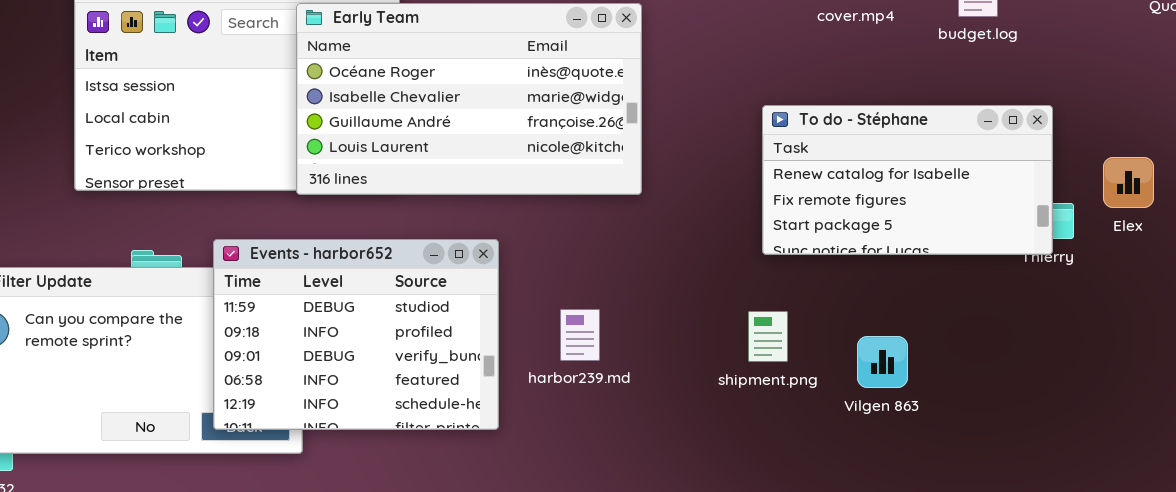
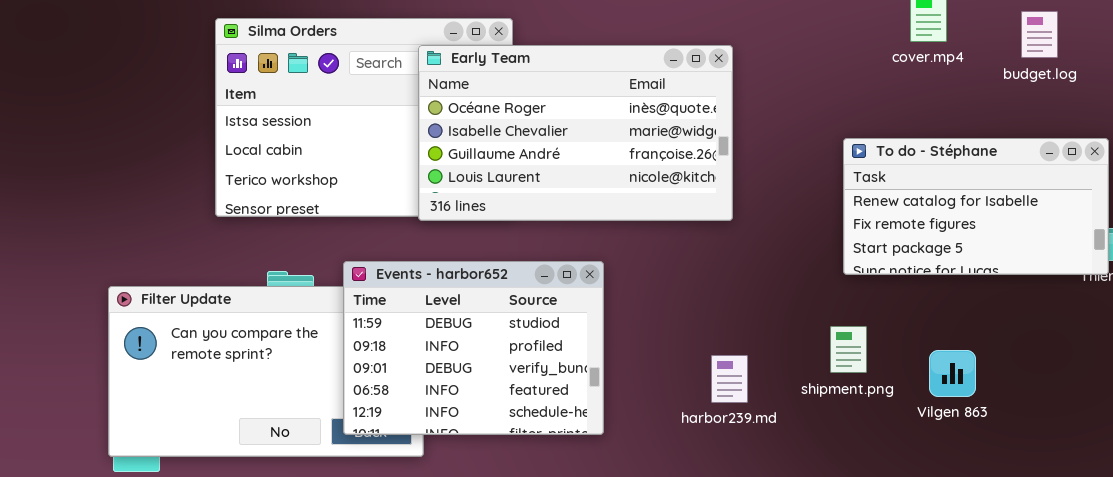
harbor239.md: [560,309,600,361] -> [711,355,748,403], moved

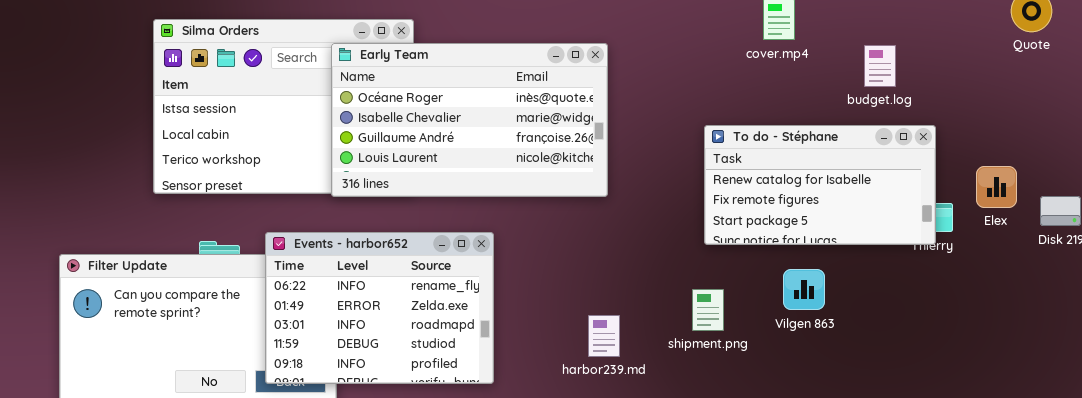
budget.log: [1021,11,1058,58] -> [864,45,896,87], moved
Events - harbor652: [343,261,604,435] -> [265,232,494,384], scrolled up 3 rows
Vilgen 863: [929,350,976,397] -> [783,269,825,310], moved

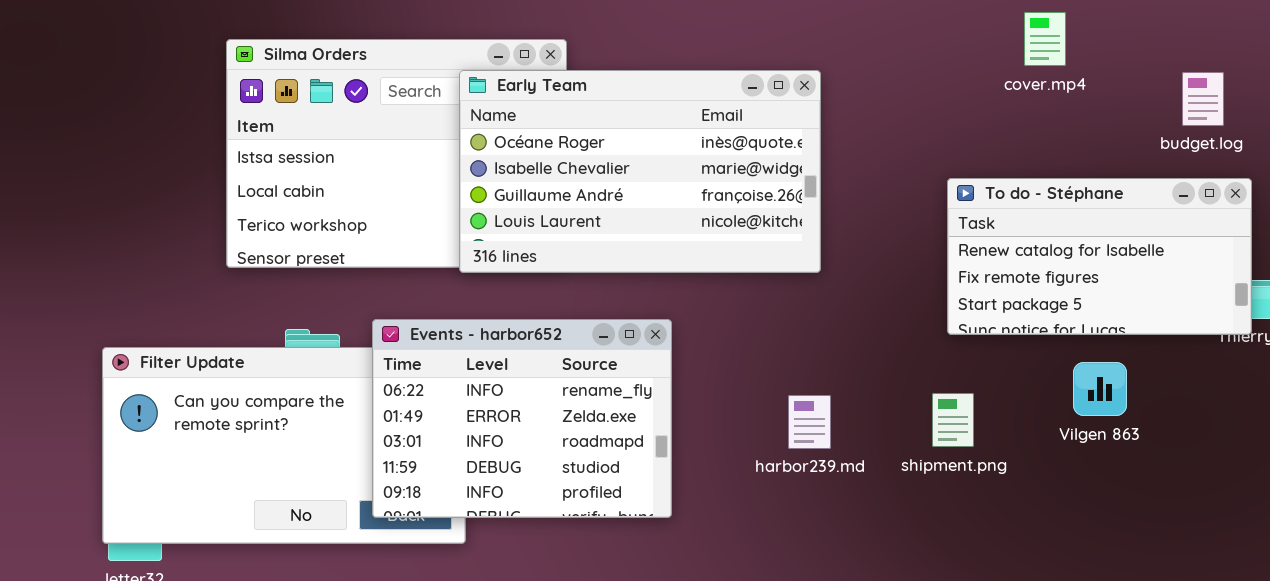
budget.log: [864,45,896,87] -> [1182,72,1224,126], moved
Vilgen 863: [783,269,825,310] -> [1073,362,1127,416], moved
harbor239.md: [588,315,620,357] -> [788,395,831,449], moved

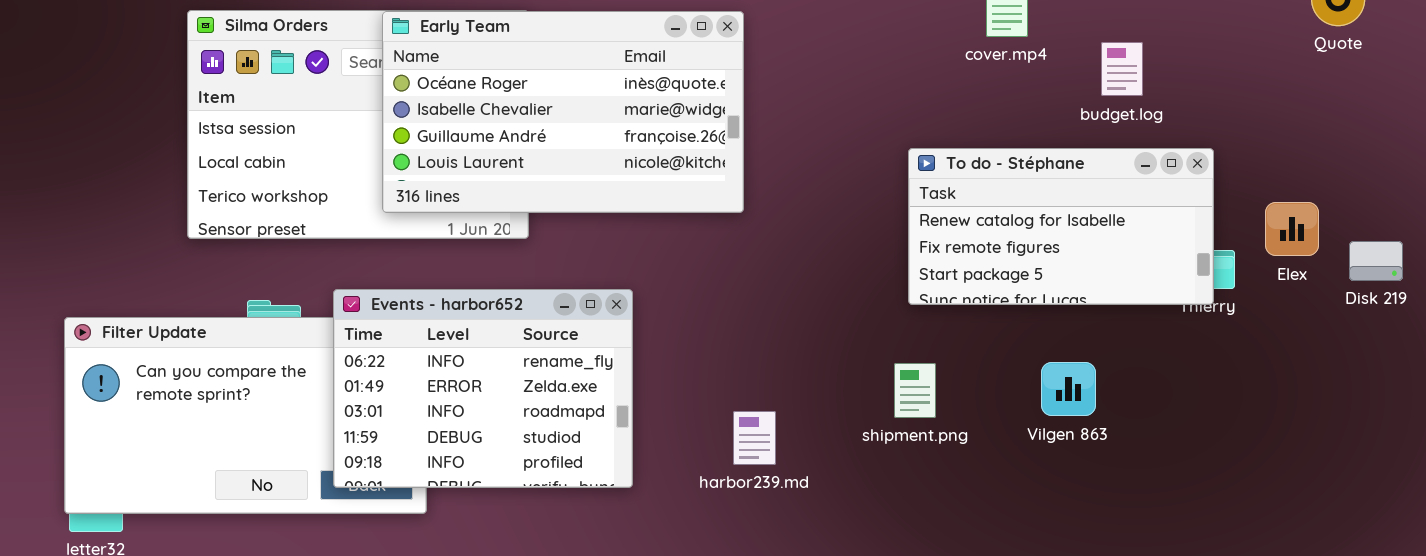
Early Team: [459,70,821,273] -> [382,11,744,213], moved
budget.log: [1182,72,1224,126] -> [1101,42,1143,96], moved
Vilgen 863: [1073,362,1127,416] -> [1041,362,1096,416], moved
harbor239.md: [788,395,831,449] -> [733,411,776,465], moved

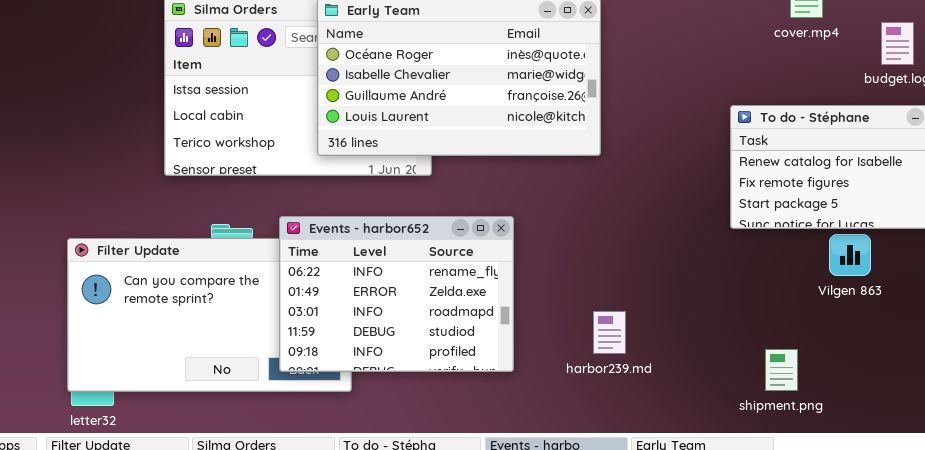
Vilgen 863: [1041,362,1096,416] -> [829,234,871,276], moved
shipment.png: [894,363,936,418] -> [765,349,798,391], moved

